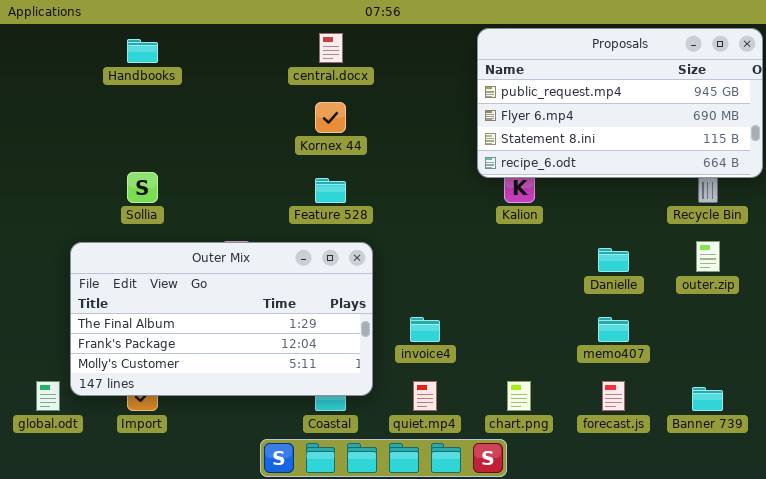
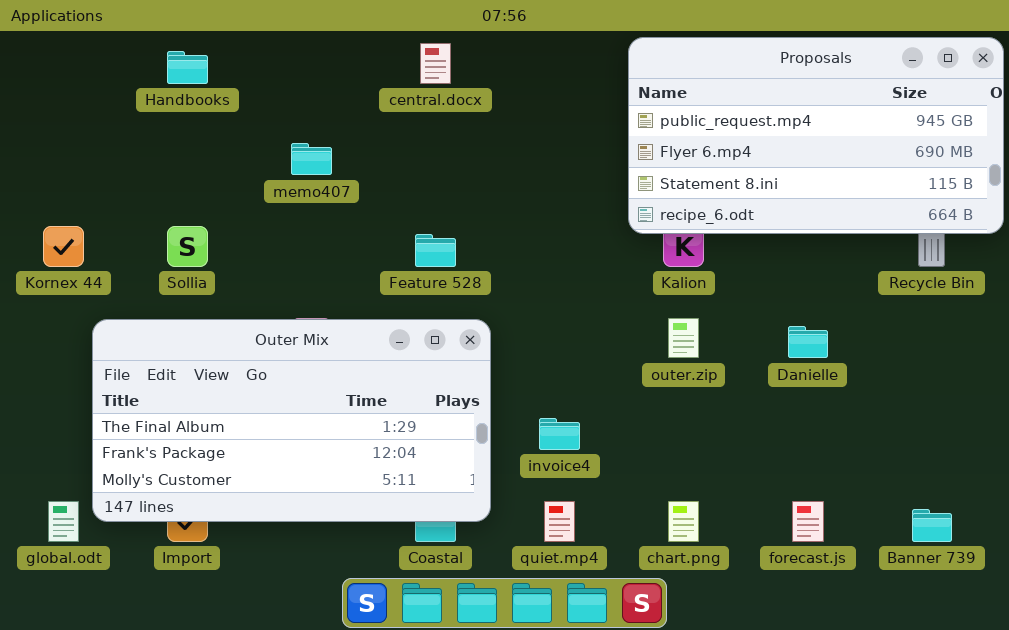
Kornex 44: [315,102,346,133] -> [43,226,84,267], moved
outer.zip: [696,241,720,272] -> [668,318,699,358], moved
memo407: [598,317,629,342] -> [291,143,332,175], moved

